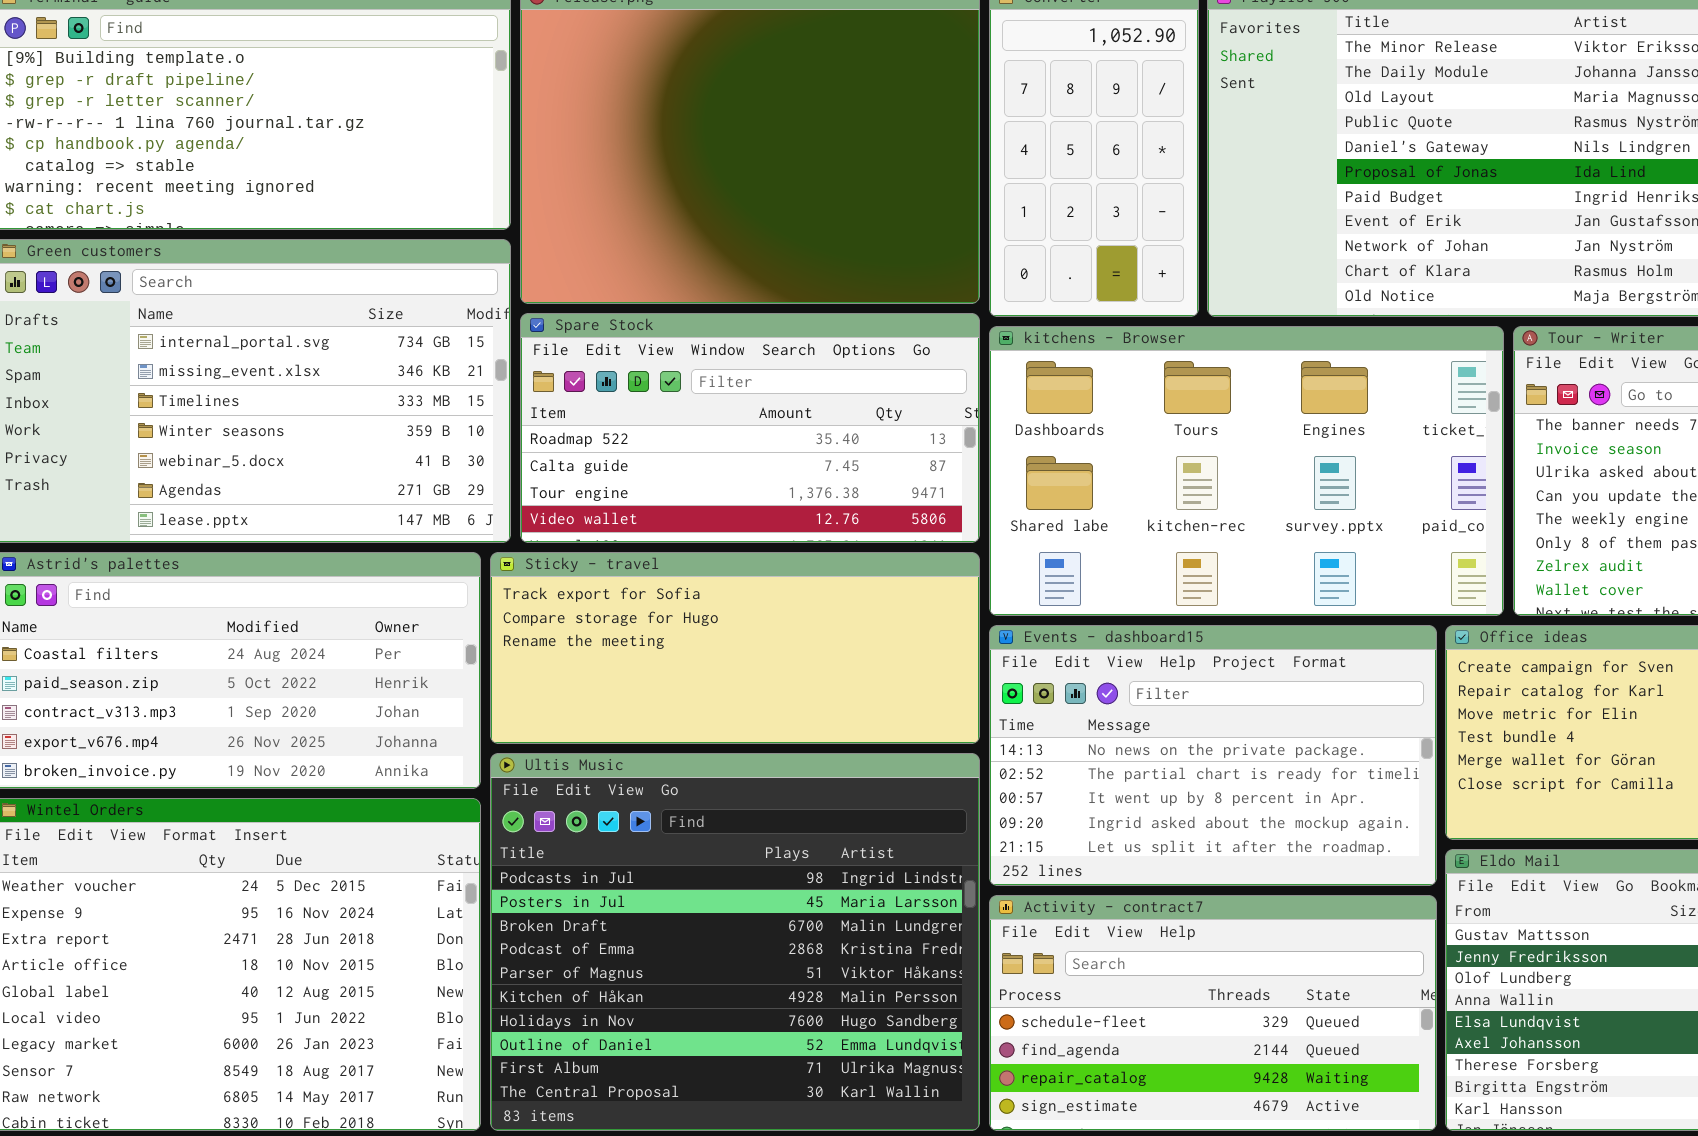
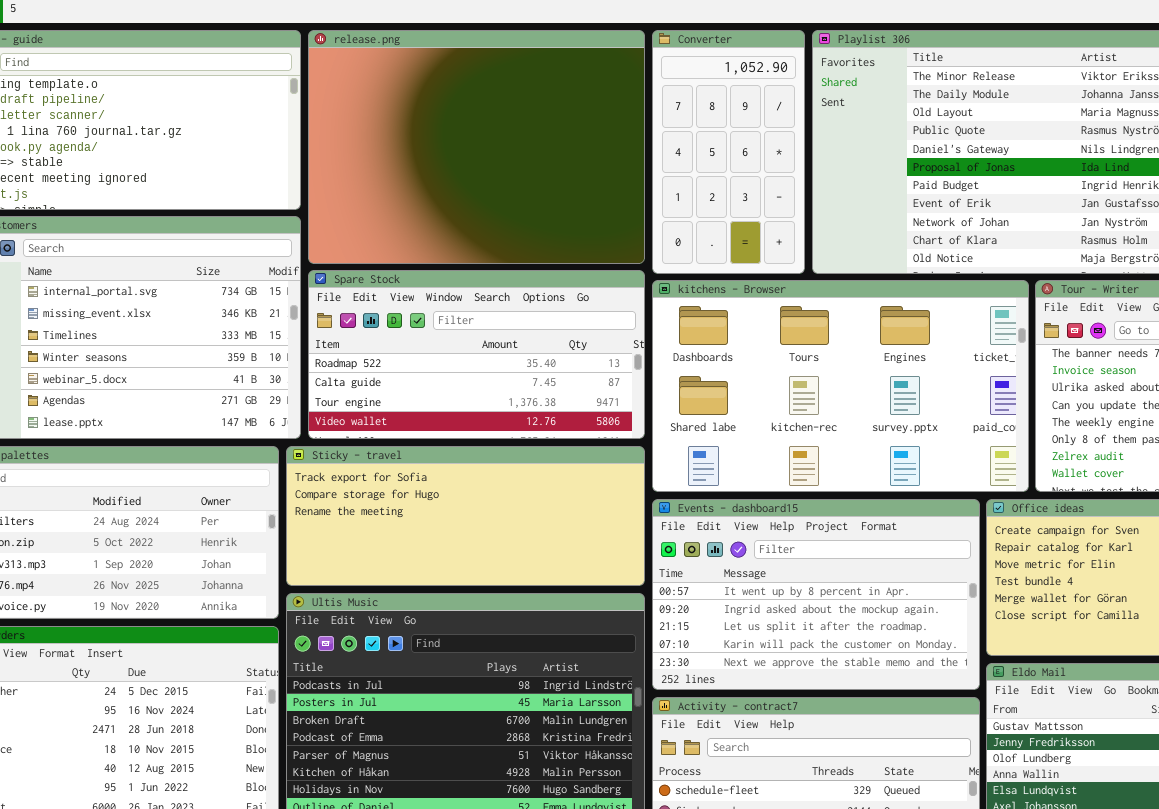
Events - dashboard15: [989,625,1437,886] -> [652,499,980,690], scrolled down 2 rows

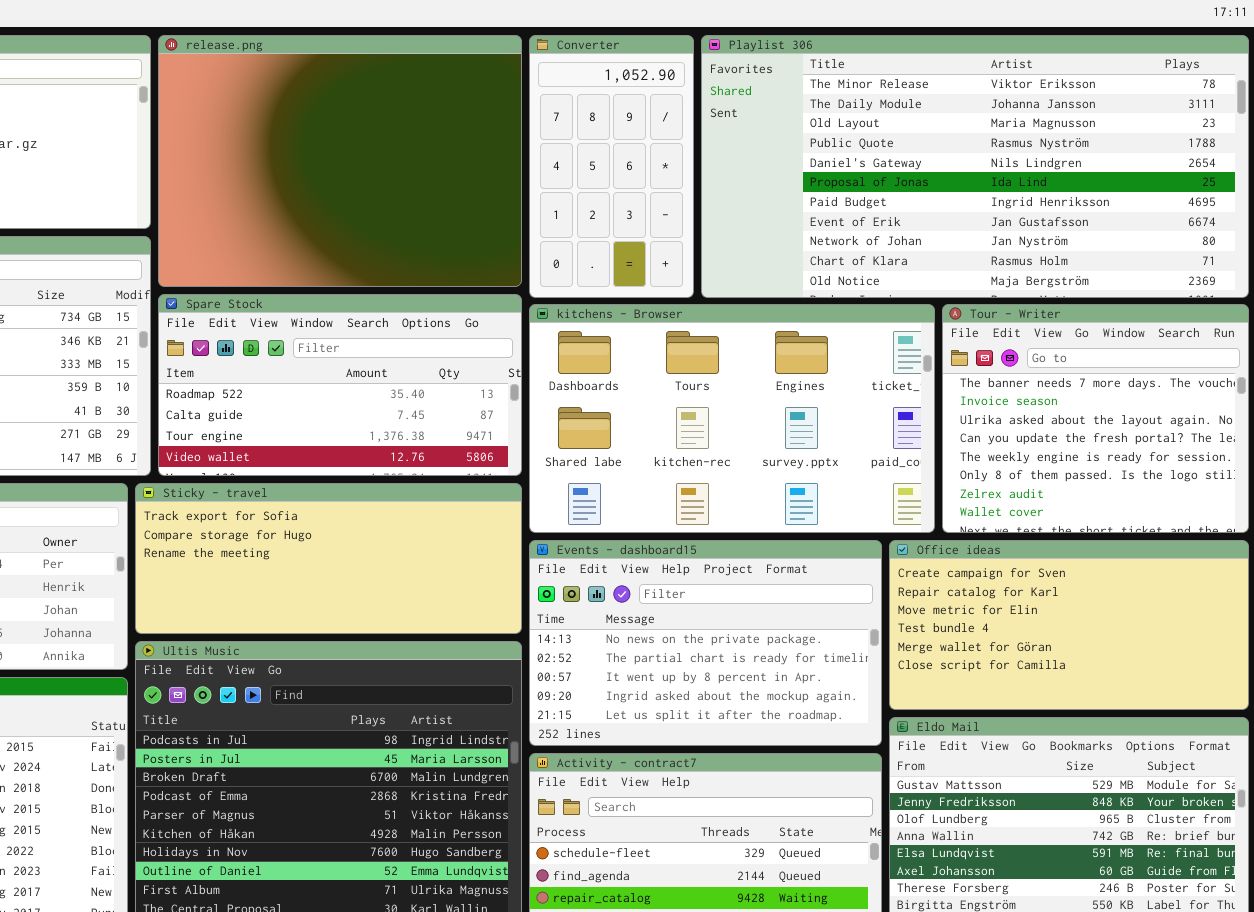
Events - dashboard15: [652,499,980,690] -> [529,540,882,746], scrolled up 2 rows

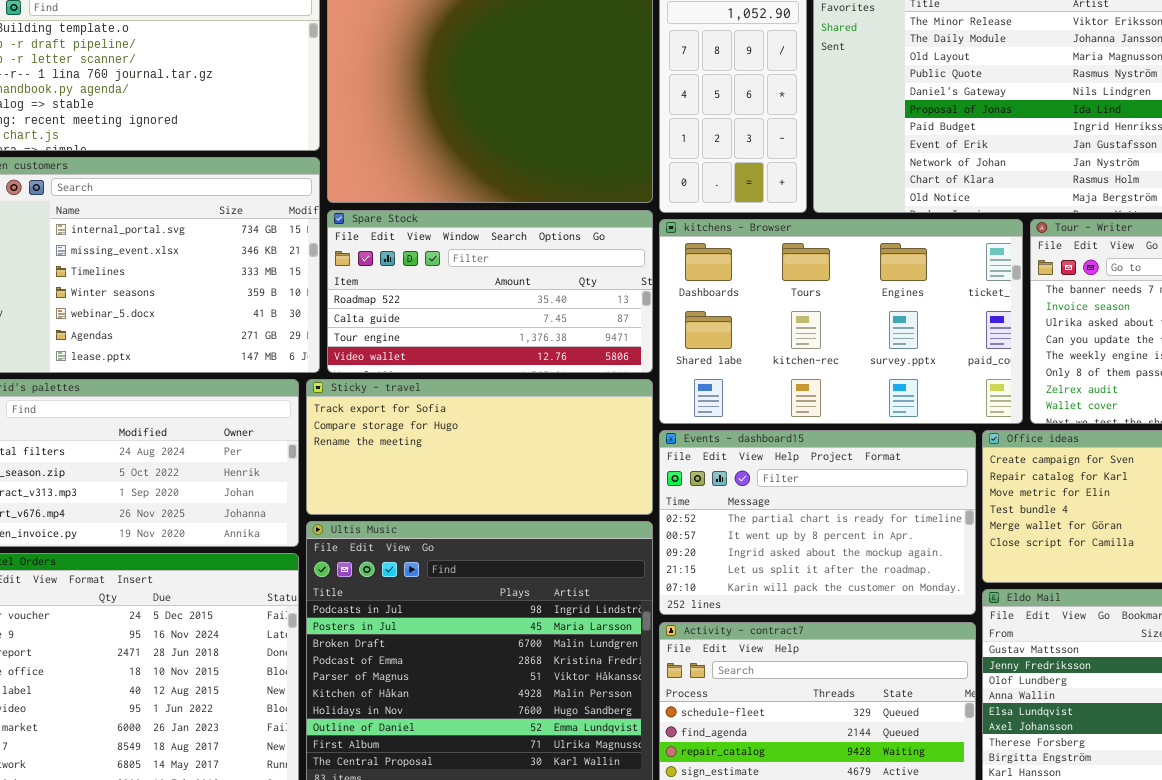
Events - dashboard15: [529,540,882,746] -> [659,430,976,615], scrolled down 1 row

